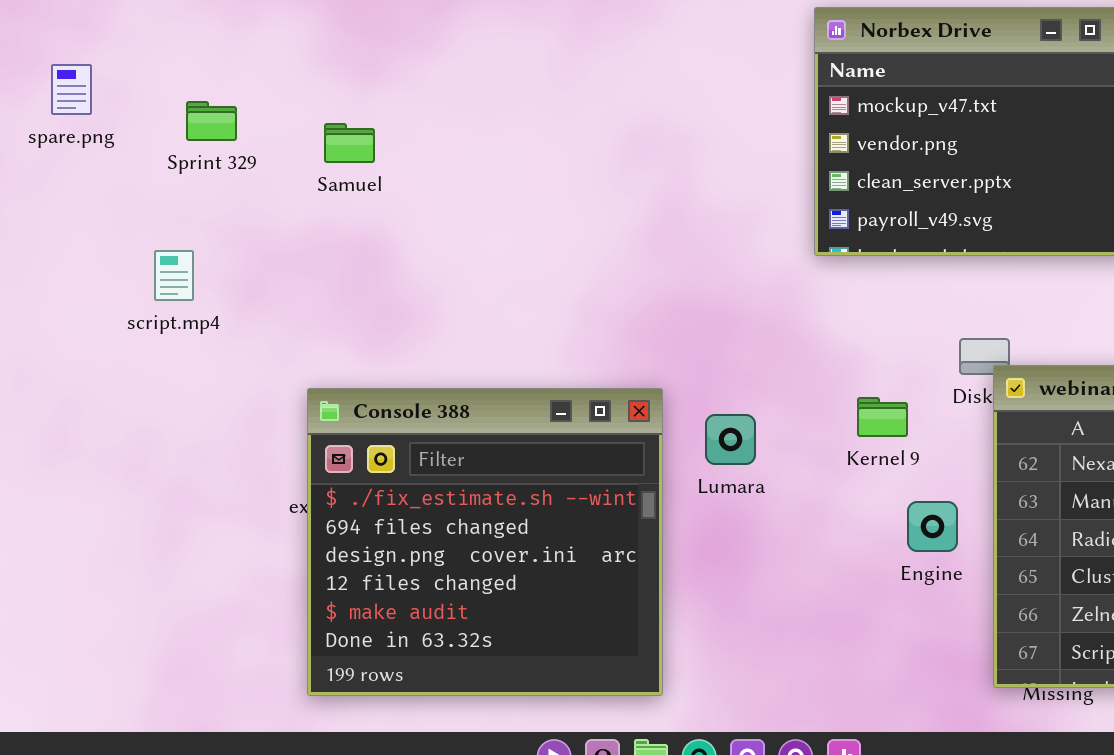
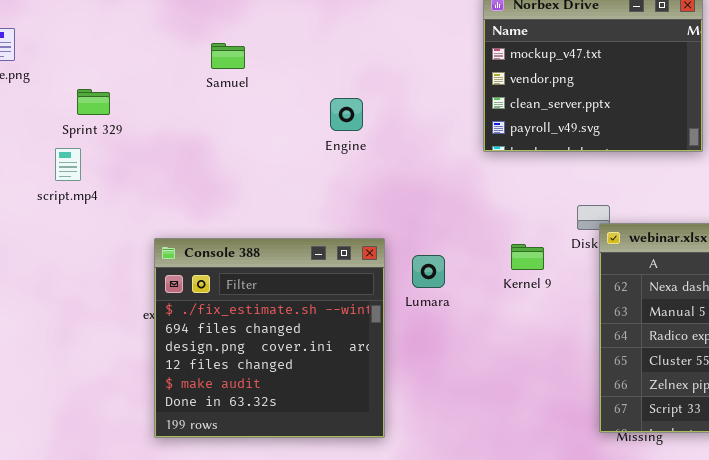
Sprint 329: [186,101,237,141] -> [77,89,110,115], moved
Samuel: [324,123,375,163] -> [211,43,245,69], moved
Engine: [907,501,958,552] -> [330,98,363,131], moved

